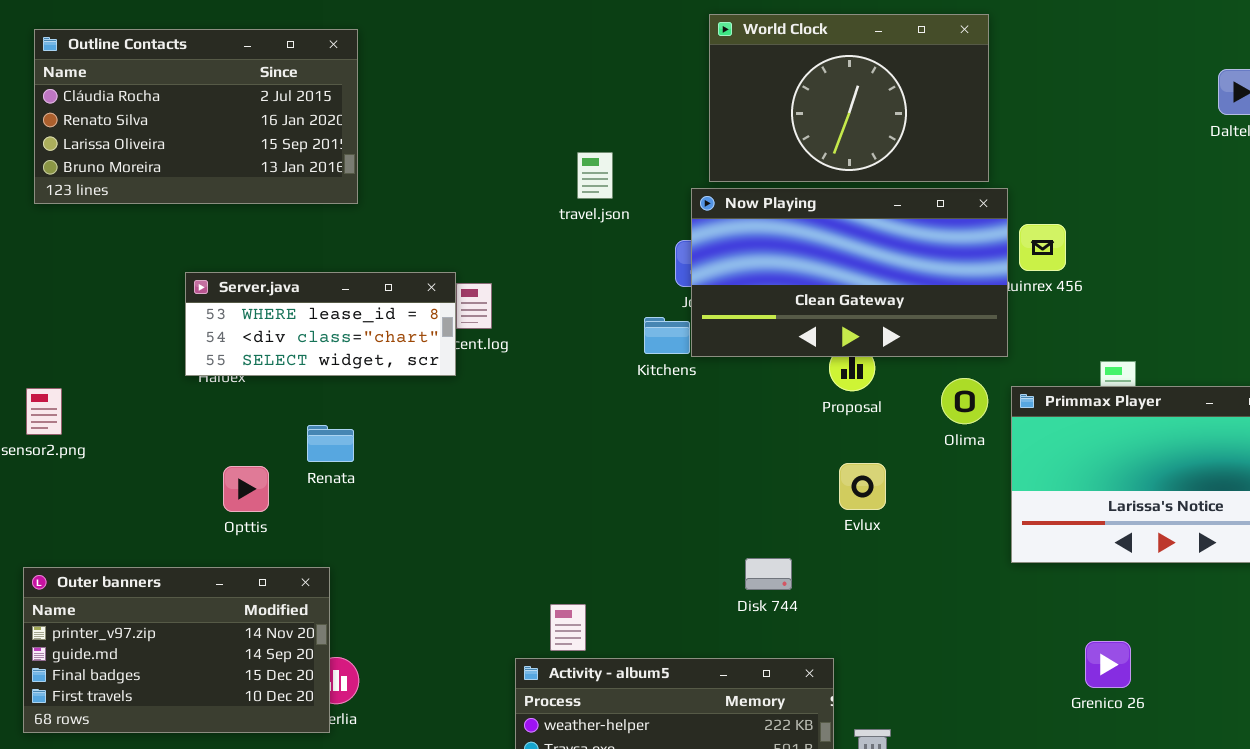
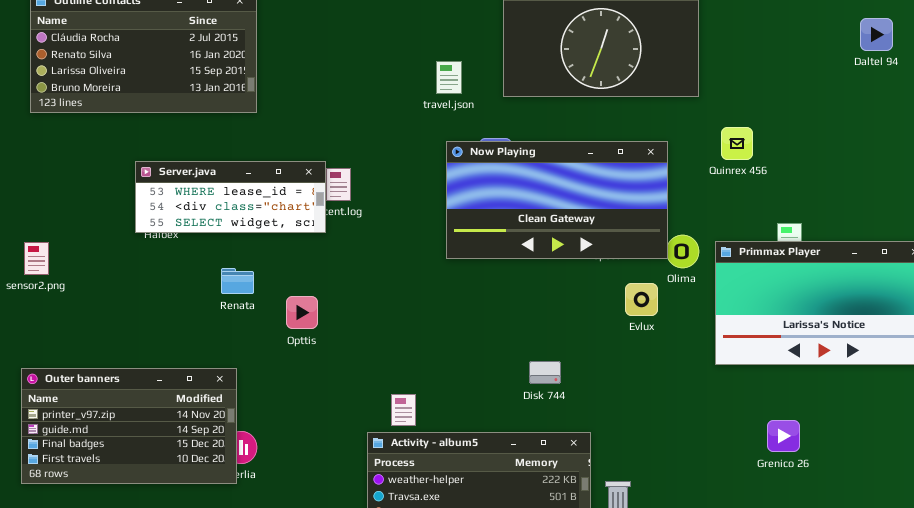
travel.json: [577,152,613,199] -> [436,61,462,94], moved
Now Playing: [691,188,1008,357] -> [446,141,668,259], moved
Evlux: [839,463,886,510] -> [625,283,658,316], moved
Opttis: [223,466,269,512] -> [286,296,318,329], moved

